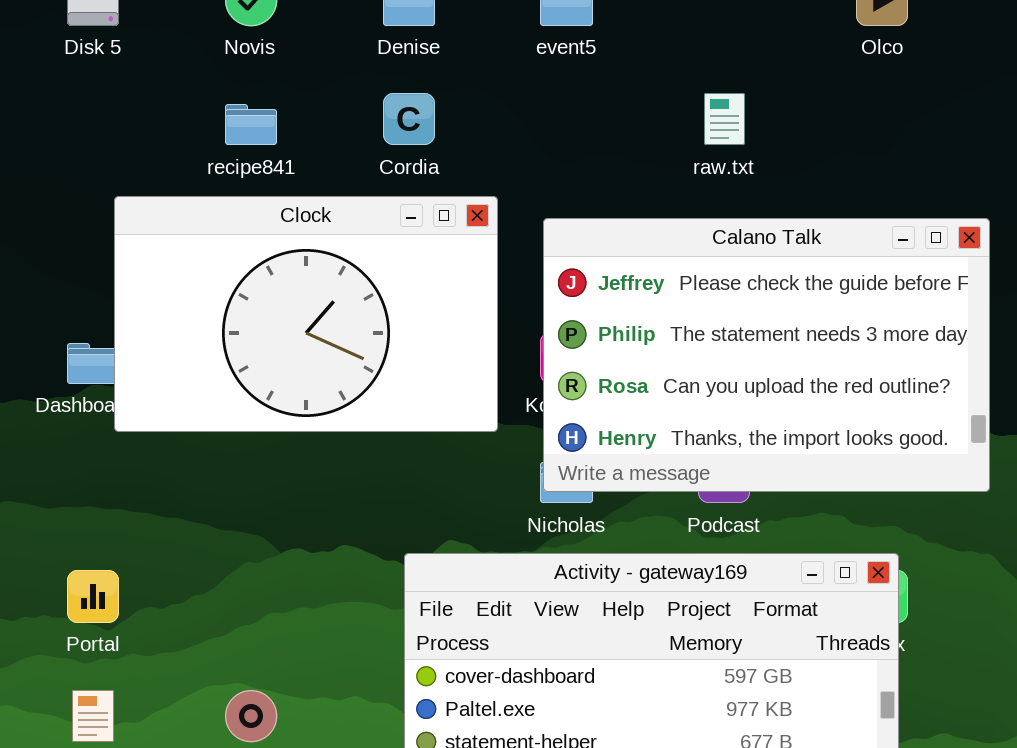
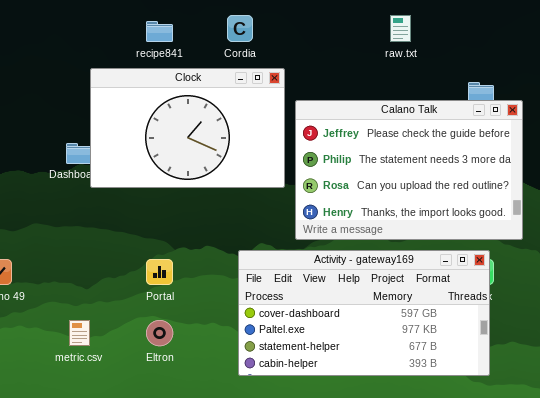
Calano Talk: [543,218,990,492] -> [295,100,523,240], moved
Portal: [67,570,119,623] -> [146,259,173,285], moved

